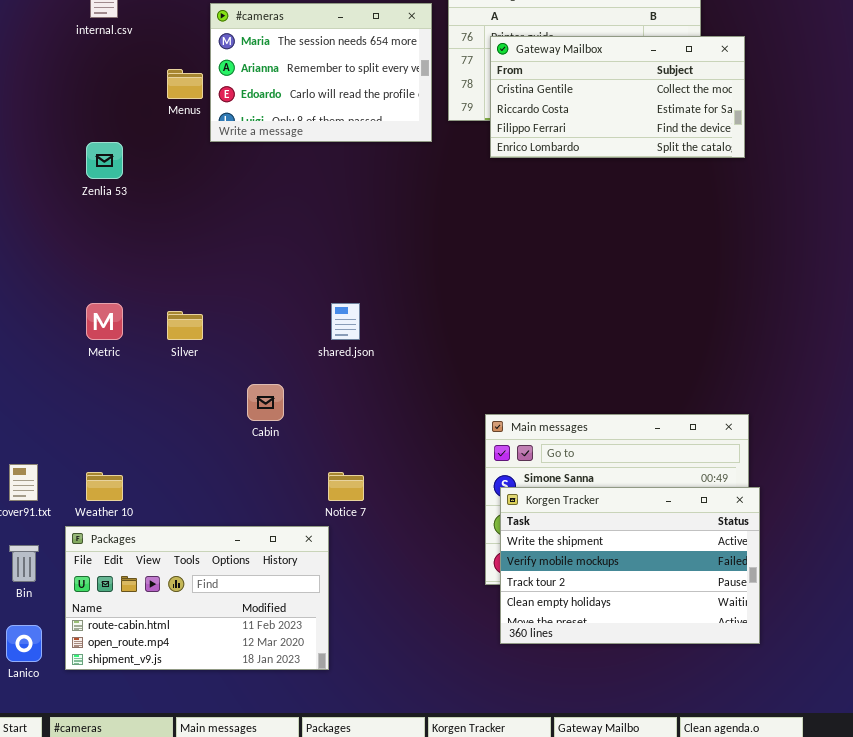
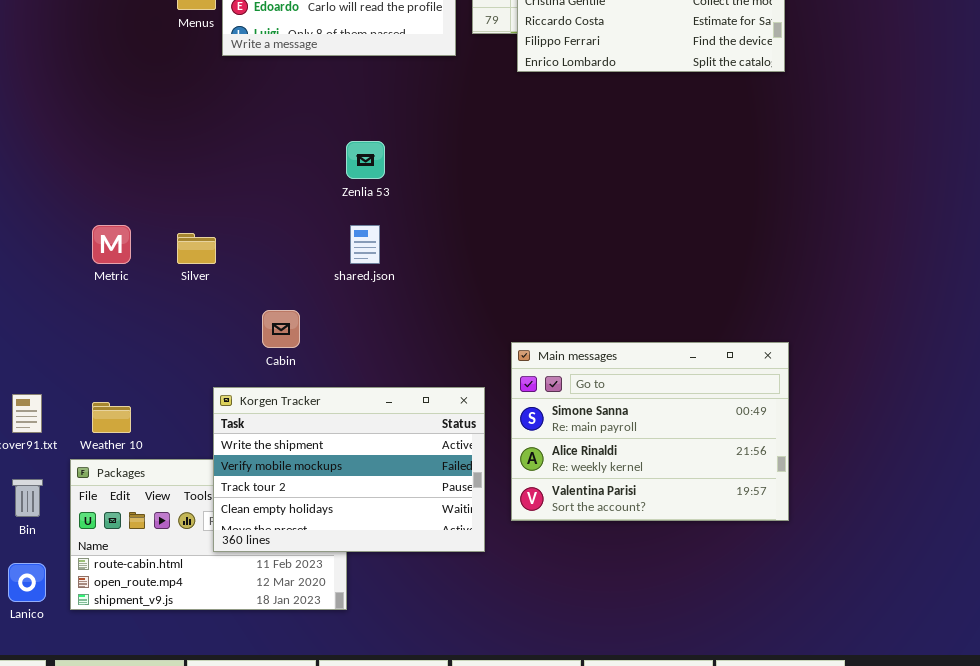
Zenlia 53: [86,142,123,179] -> [346,141,385,179], moved
Korgen Tracker: [500,487,760,644] -> [213,387,485,552], moved

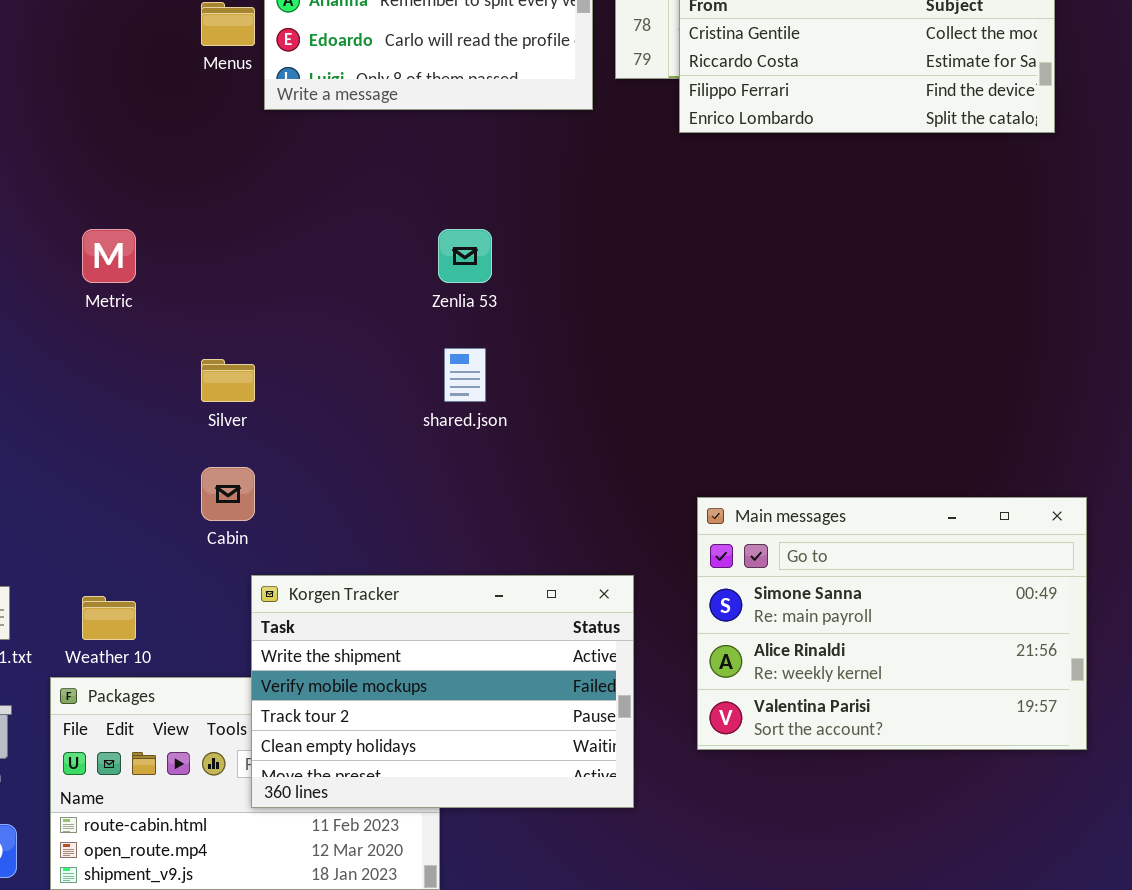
Metric: [92,225,131,264] -> [82,229,136,283], moved
Cabin: [262,310,300,348] -> [201,467,255,521], moved
Main messages: [511,342,789,521] -> [697,497,1087,750], moved

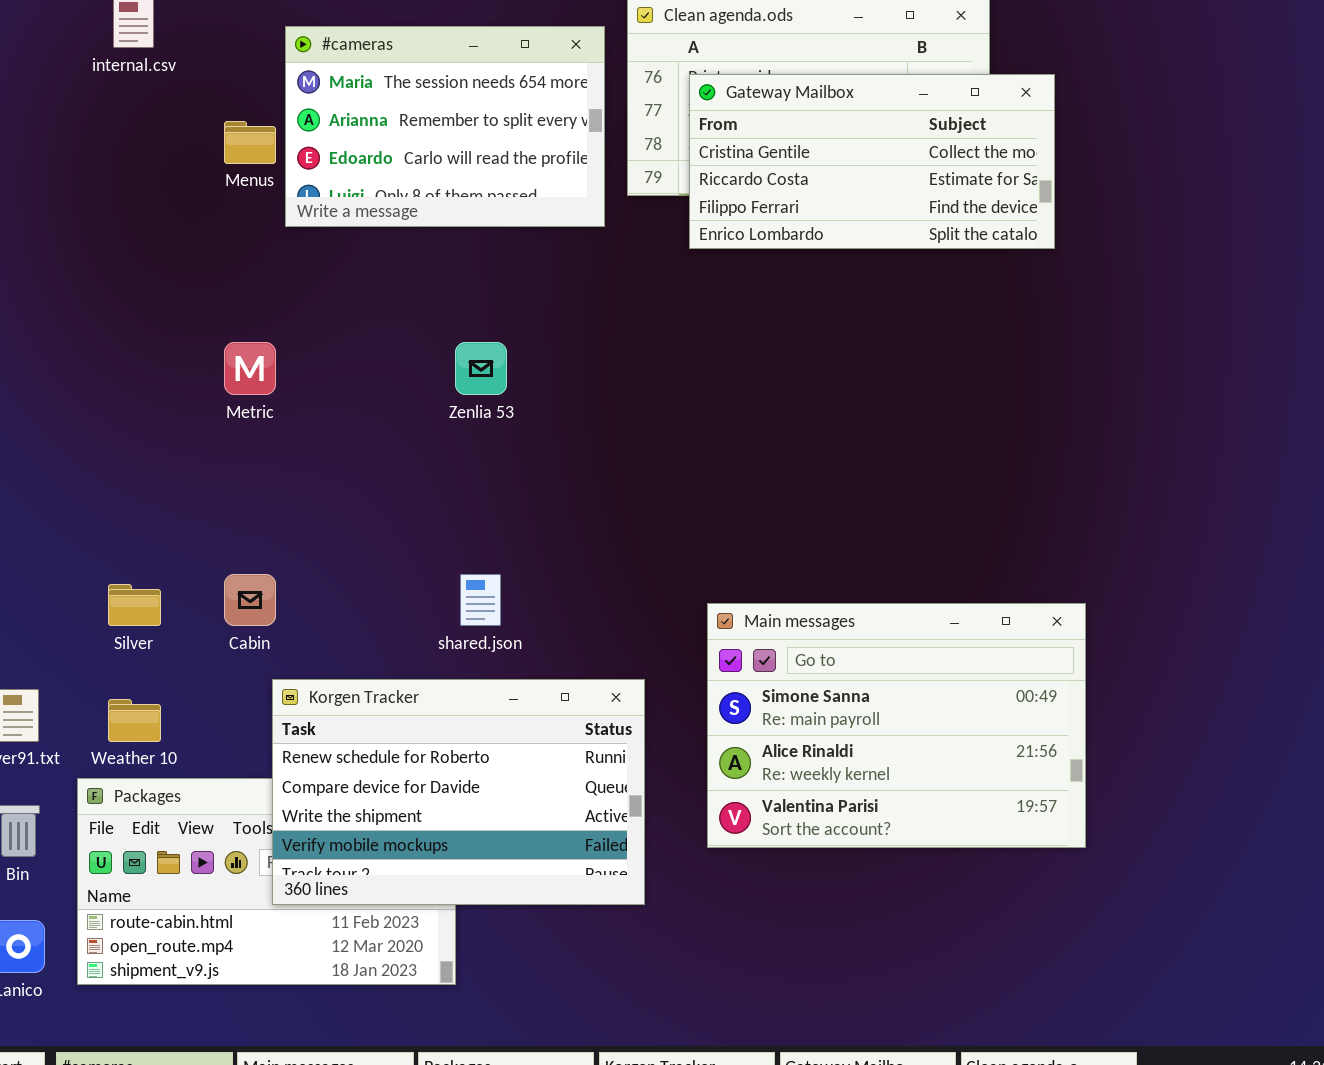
Metric: [82,229,136,283] -> [224,342,276,395], moved
shared.json: [444,348,486,402] -> [460,574,501,626], moved
Silver: [201,359,255,402] -> [108,584,161,626], moved
Korgen Tracker: [251,575,634,808] -> [272,679,645,905], scrolled up 2 rows

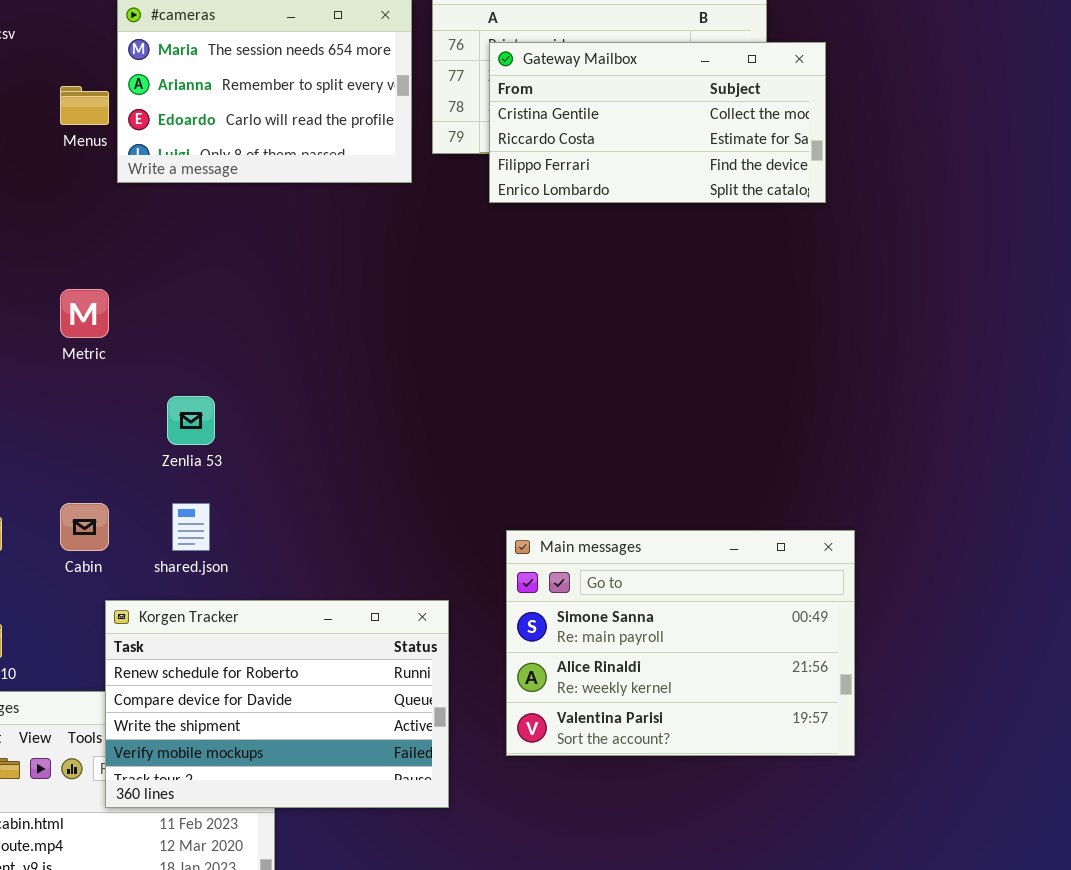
Zenlia 53: [455,342,507,395] -> [167,396,215,445], moved
shared.json: [460,574,501,626] -> [172,503,210,551], moved

